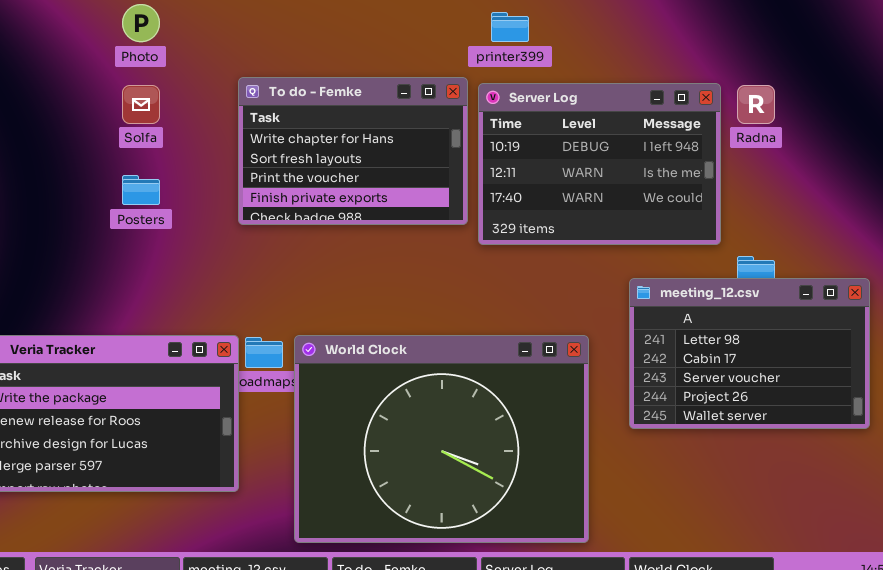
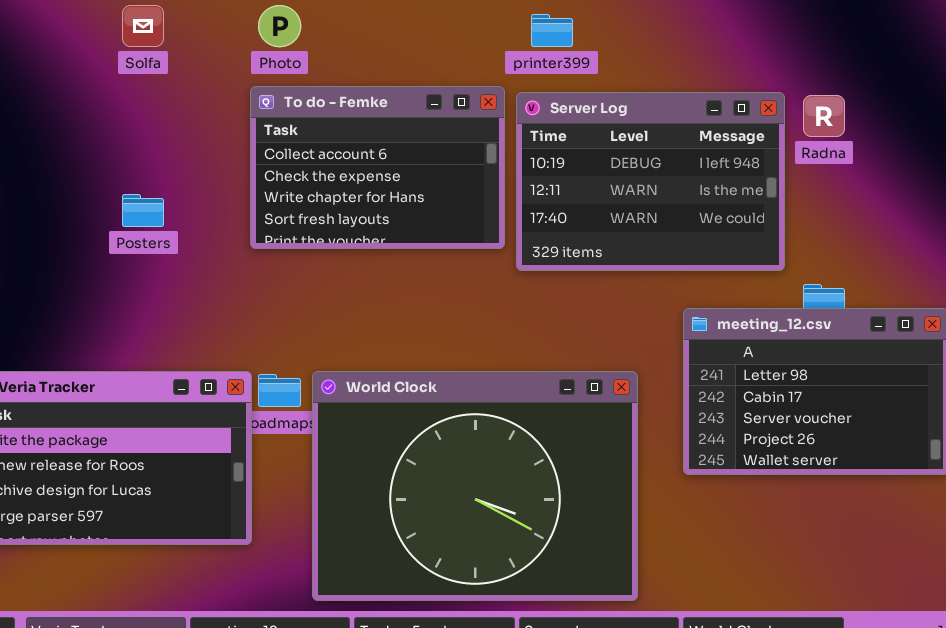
Photo: [122,4,160,42] -> [258,5,301,47], moved
To do - Femke: [238,77,468,225] -> [250,86,505,249], scrolled up 2 rows
Solfa: [122,85,160,124] -> [122,5,164,47], moved

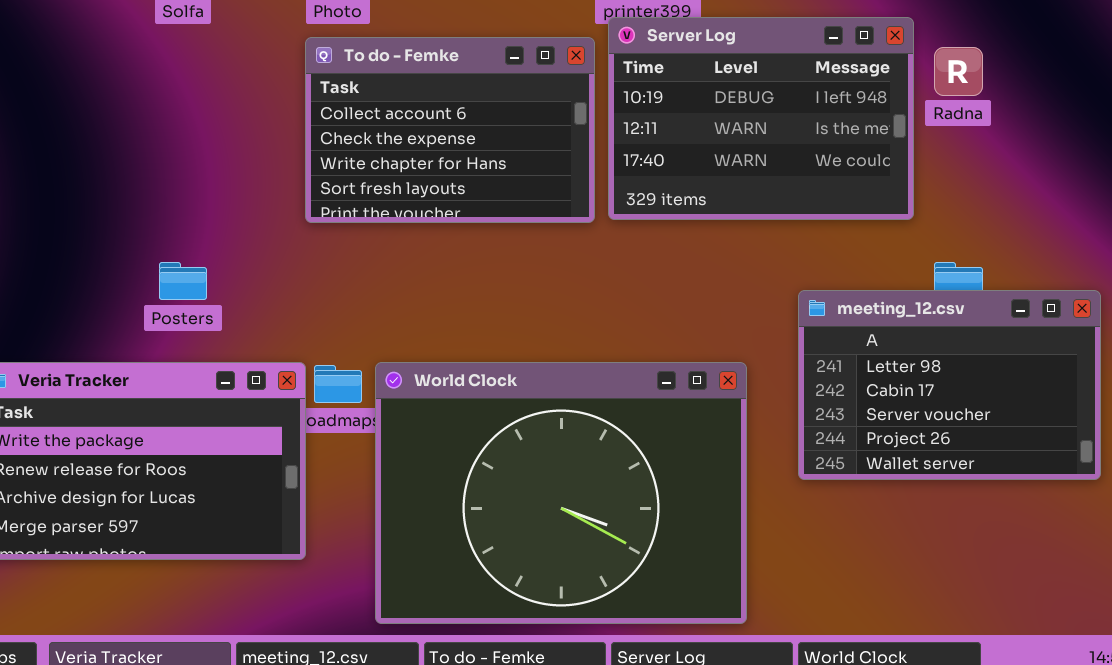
Server Log: [516,92,785,271] -> [608,17,914,220], moved
Posters: [122,194,164,227] -> [159,262,207,300], moved

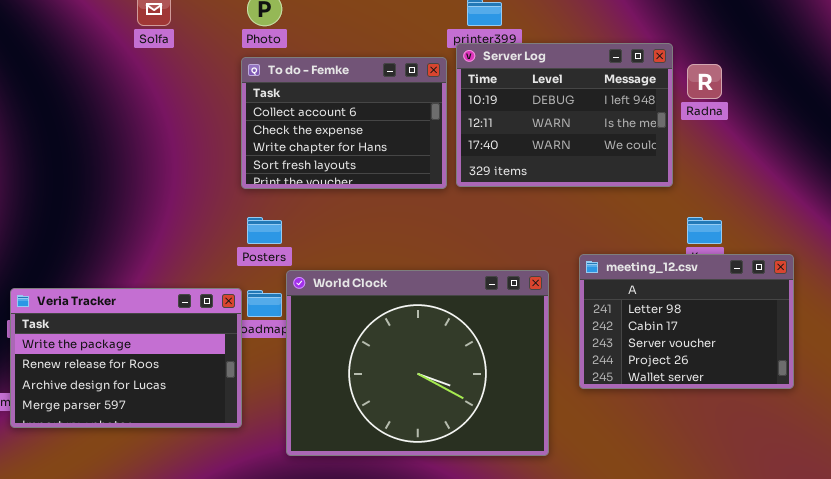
Posters: [159,262,207,300] -> [247,217,282,244], moved
meeting_12.csv: [798,290,1101,480] -> [579,254,794,389], moved
World Clock: [375,362,747,624] -> [286,270,549,456], moved

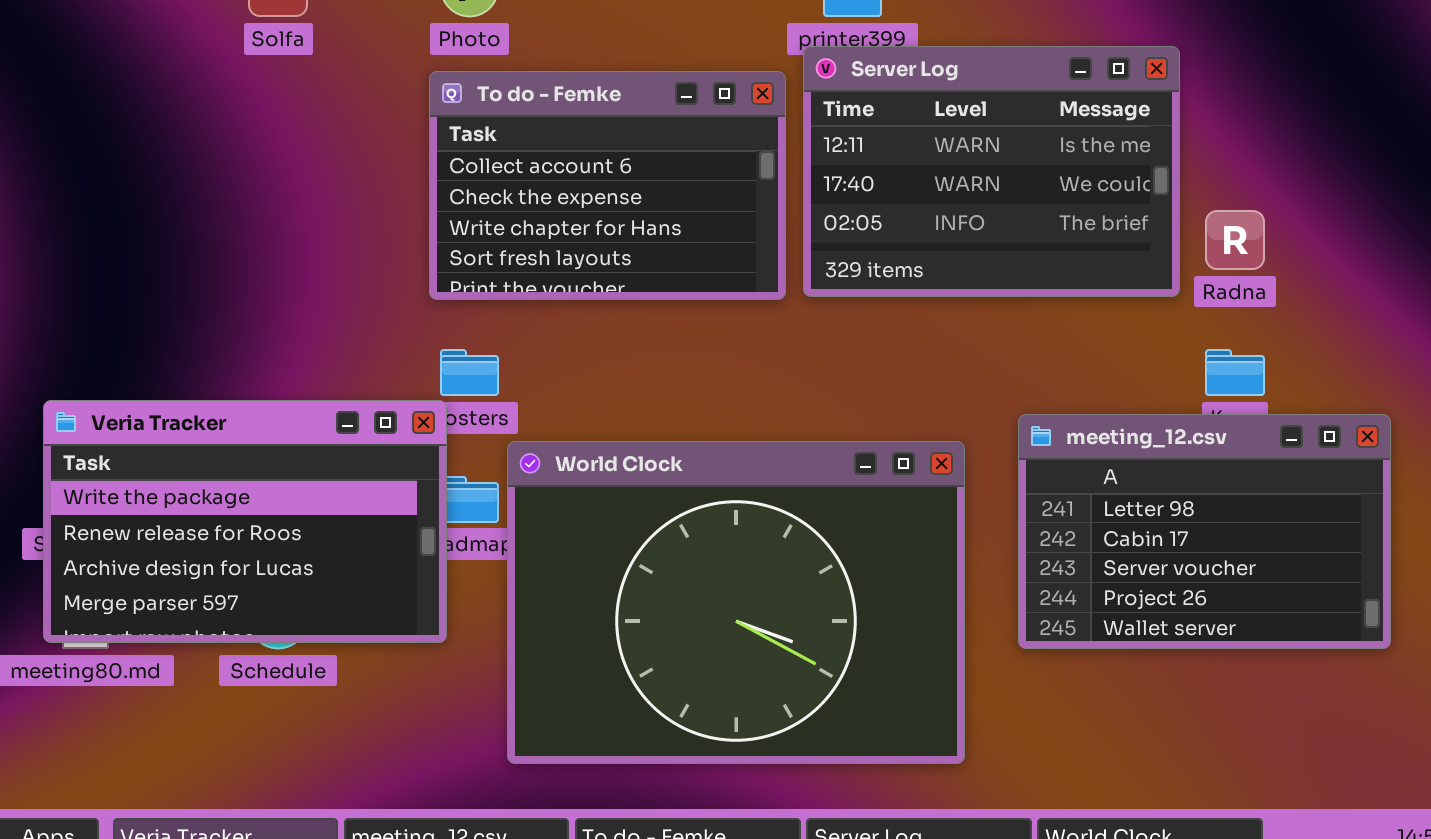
Server Log: [456,43,673,187] -> [803,46,1180,297], scrolled down 1 row
Radna: [687,64,722,99] -> [1205,210,1265,270], moved
Veria Tracker: [10,288,242,428] -> [43,400,447,643], moved

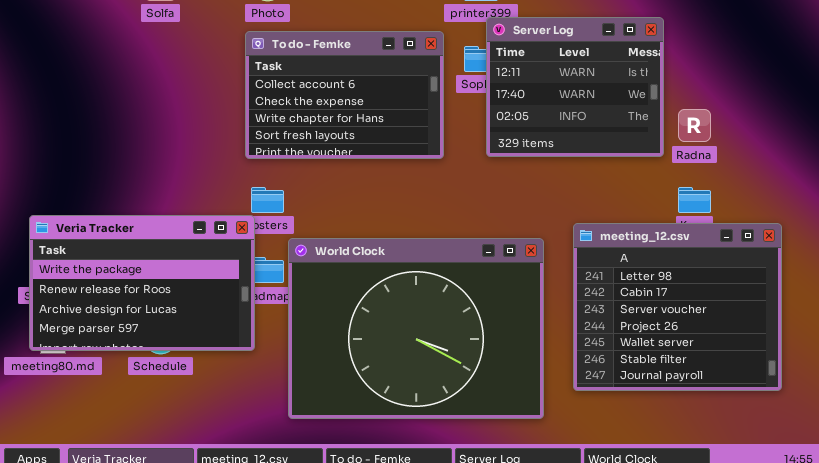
Server Log: [803,46,1180,297] -> [486,17,664,157], resized
meeting_12.csv: [1018,414,1391,649] -> [573,223,782,391], resized

